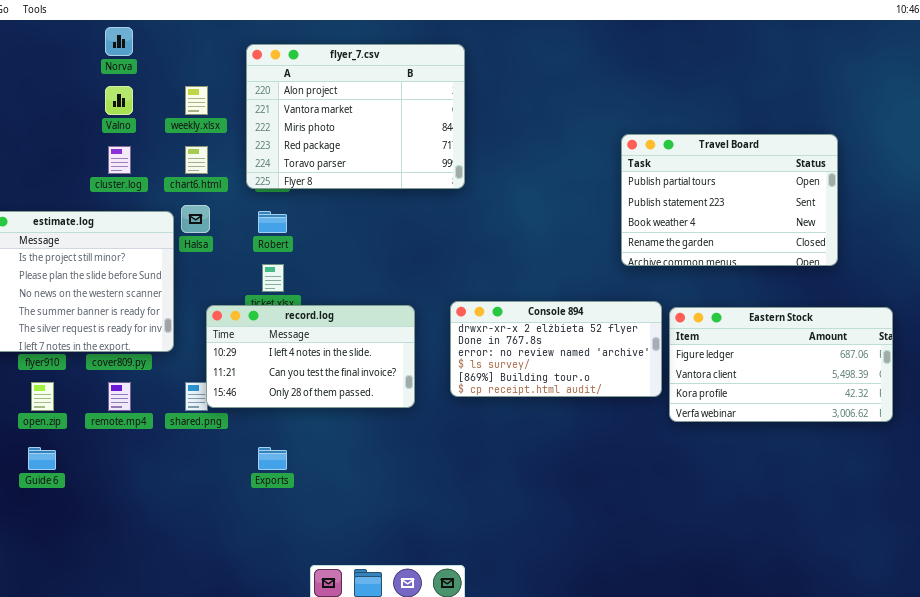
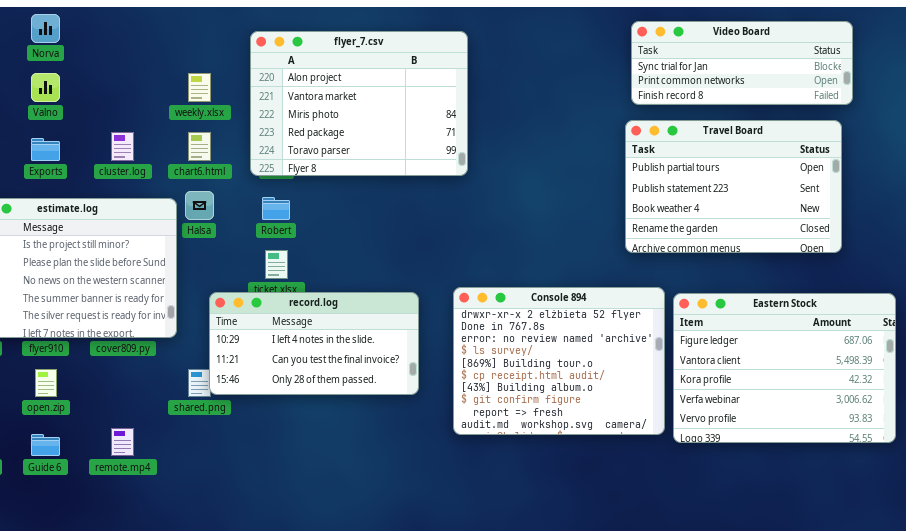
Norva: [105,27,133,56] -> [31,14,60,43], moved
Video Board: none -> [631,21,853,105], opened
Valno: [105,86,133,115] -> [31,73,60,102], moved
Console 894: [450,301,662,397] -> [453,287,665,435], resized
Eastern Stock: [669,307,893,422] -> [673,293,896,443], resized
remote.mp4: [108,382,131,411] -> [111,428,134,456], moved
Exports: [258,447,287,470] -> [31,138,60,161], moved

